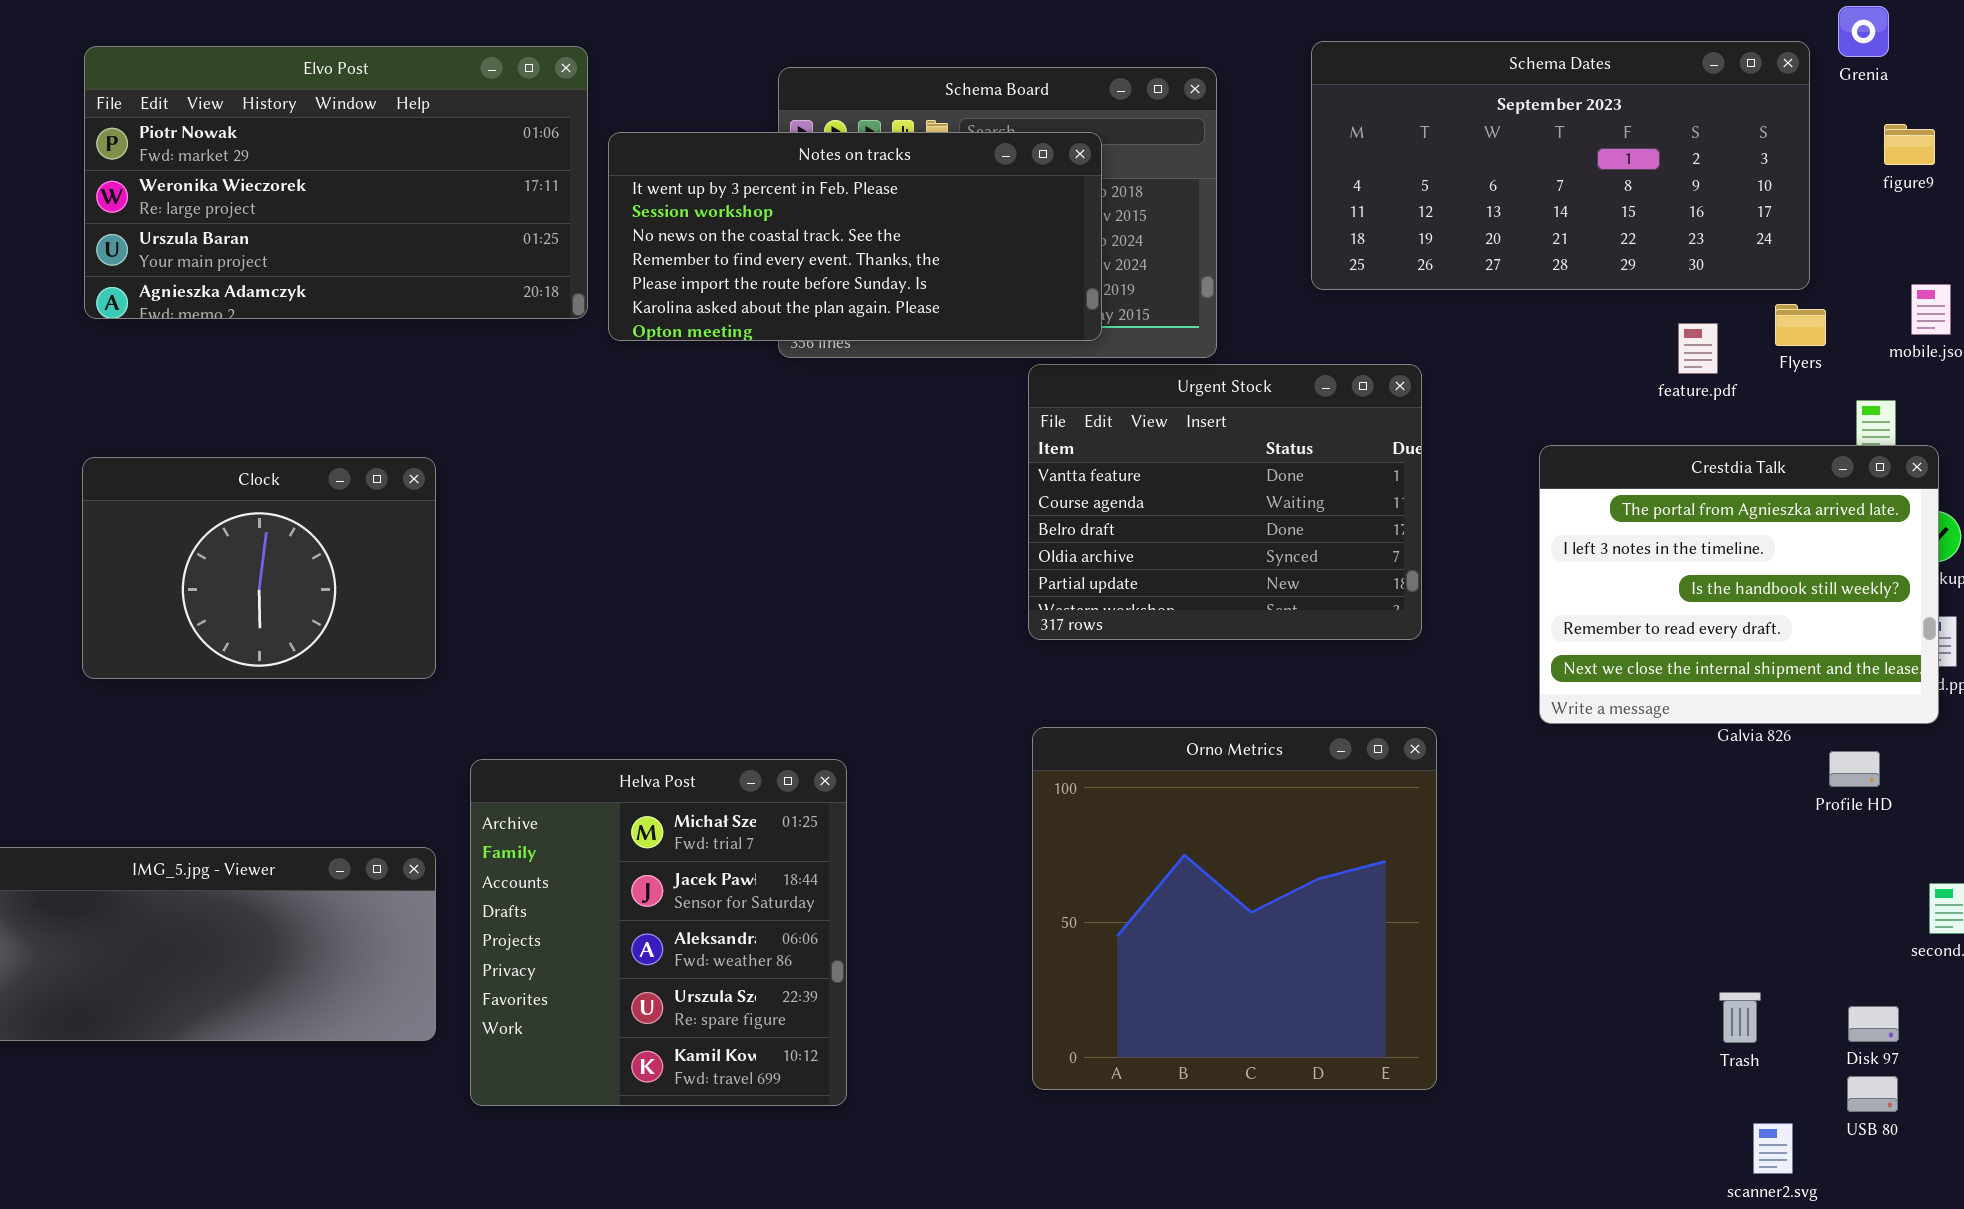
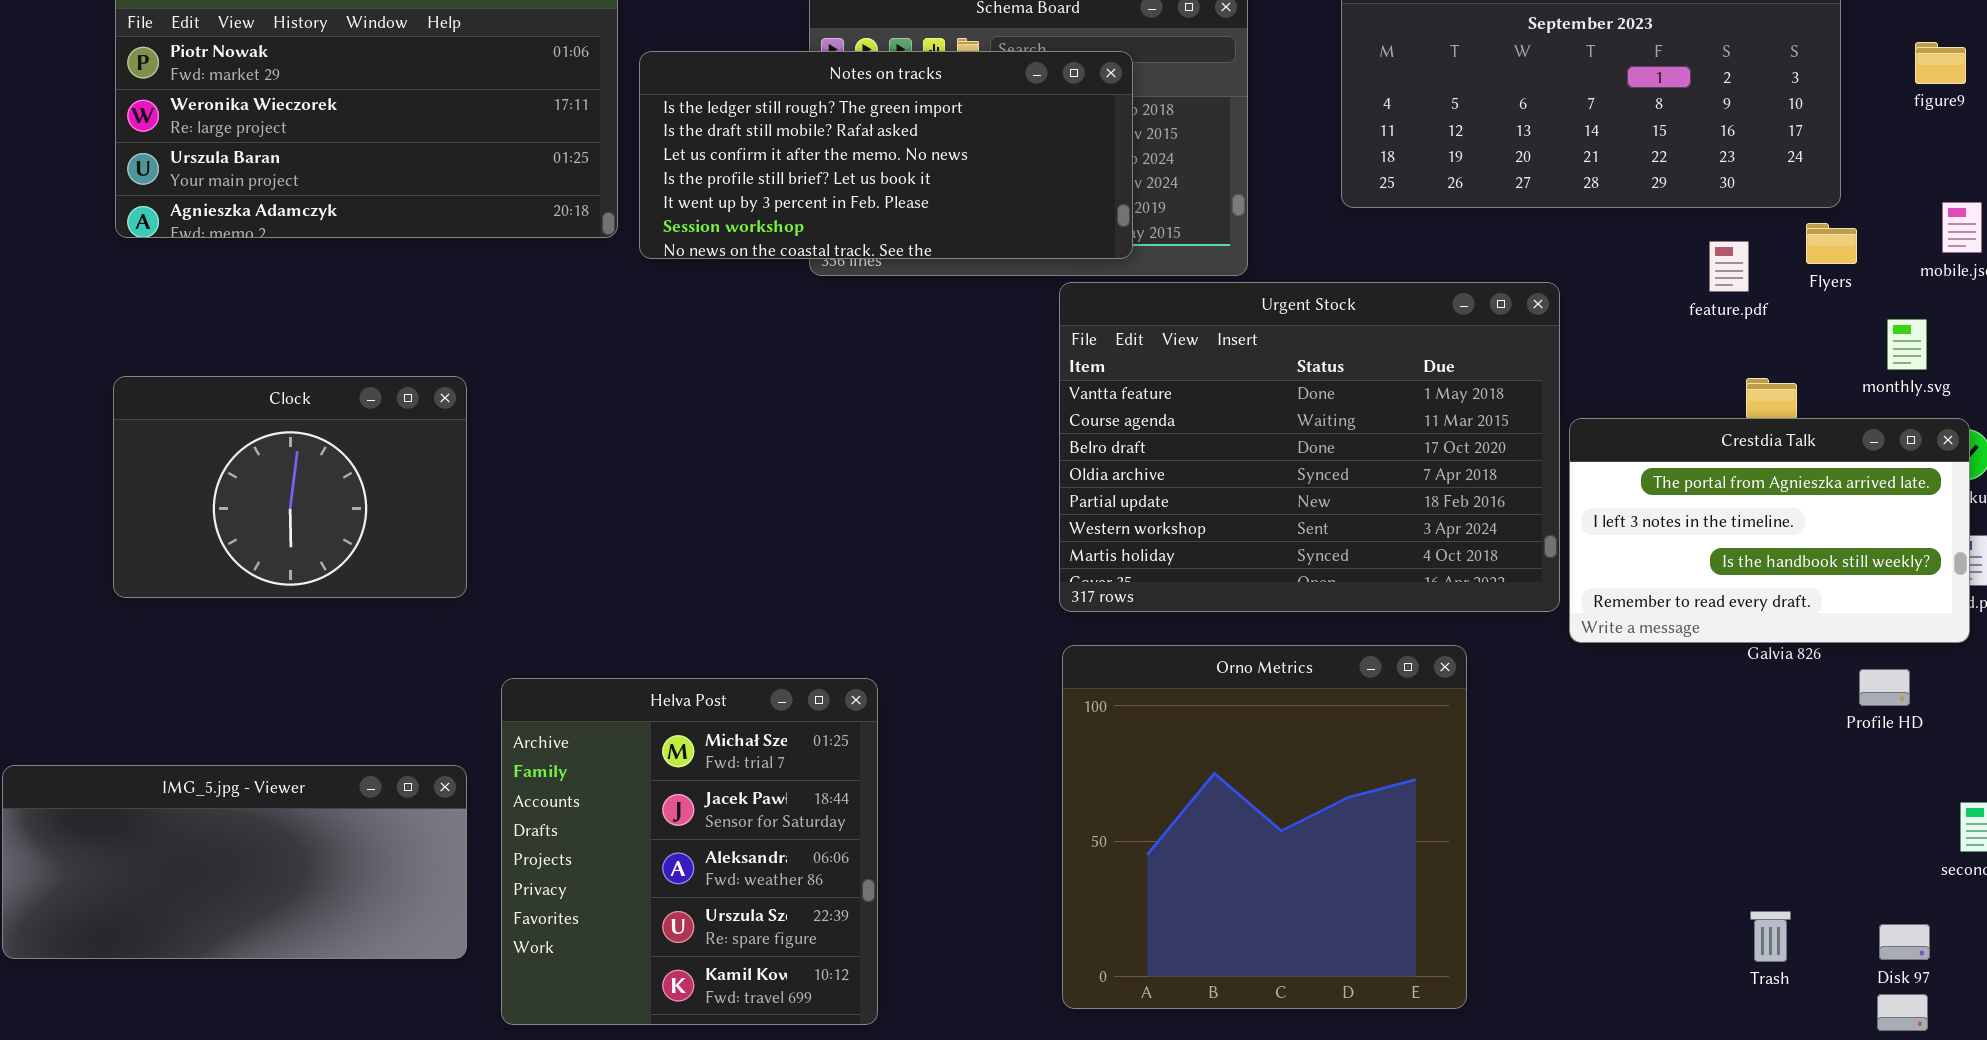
Notes on tracks: [608,132,1102,341] -> [639,51,1133,259], scrolled up 4 rows
Urgent Stock: [1028,364,1422,640] -> [1059,282,1560,612], resized
Crestdia Talk: [1539,445,1939,724] -> [1569,418,1970,643], resized

